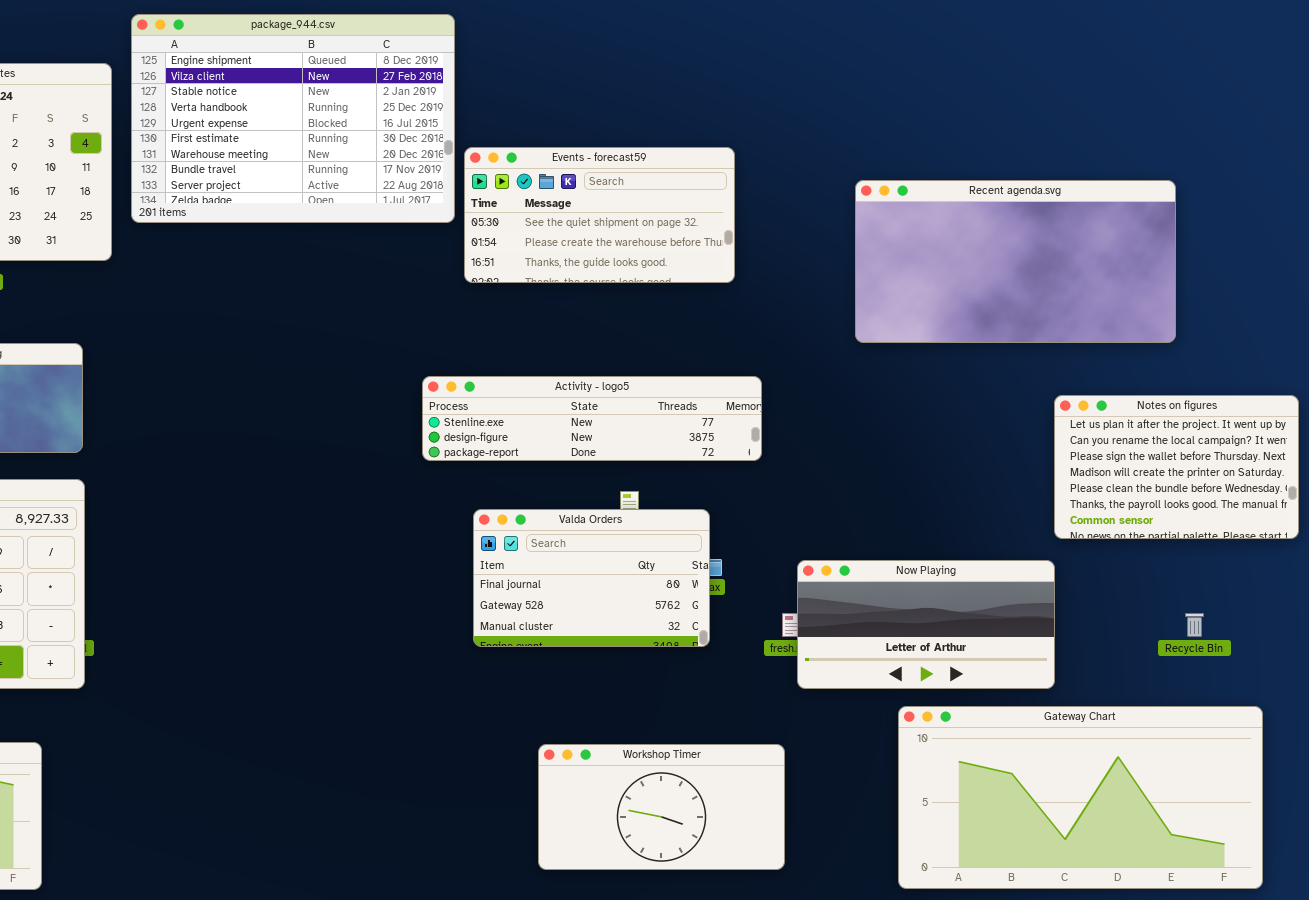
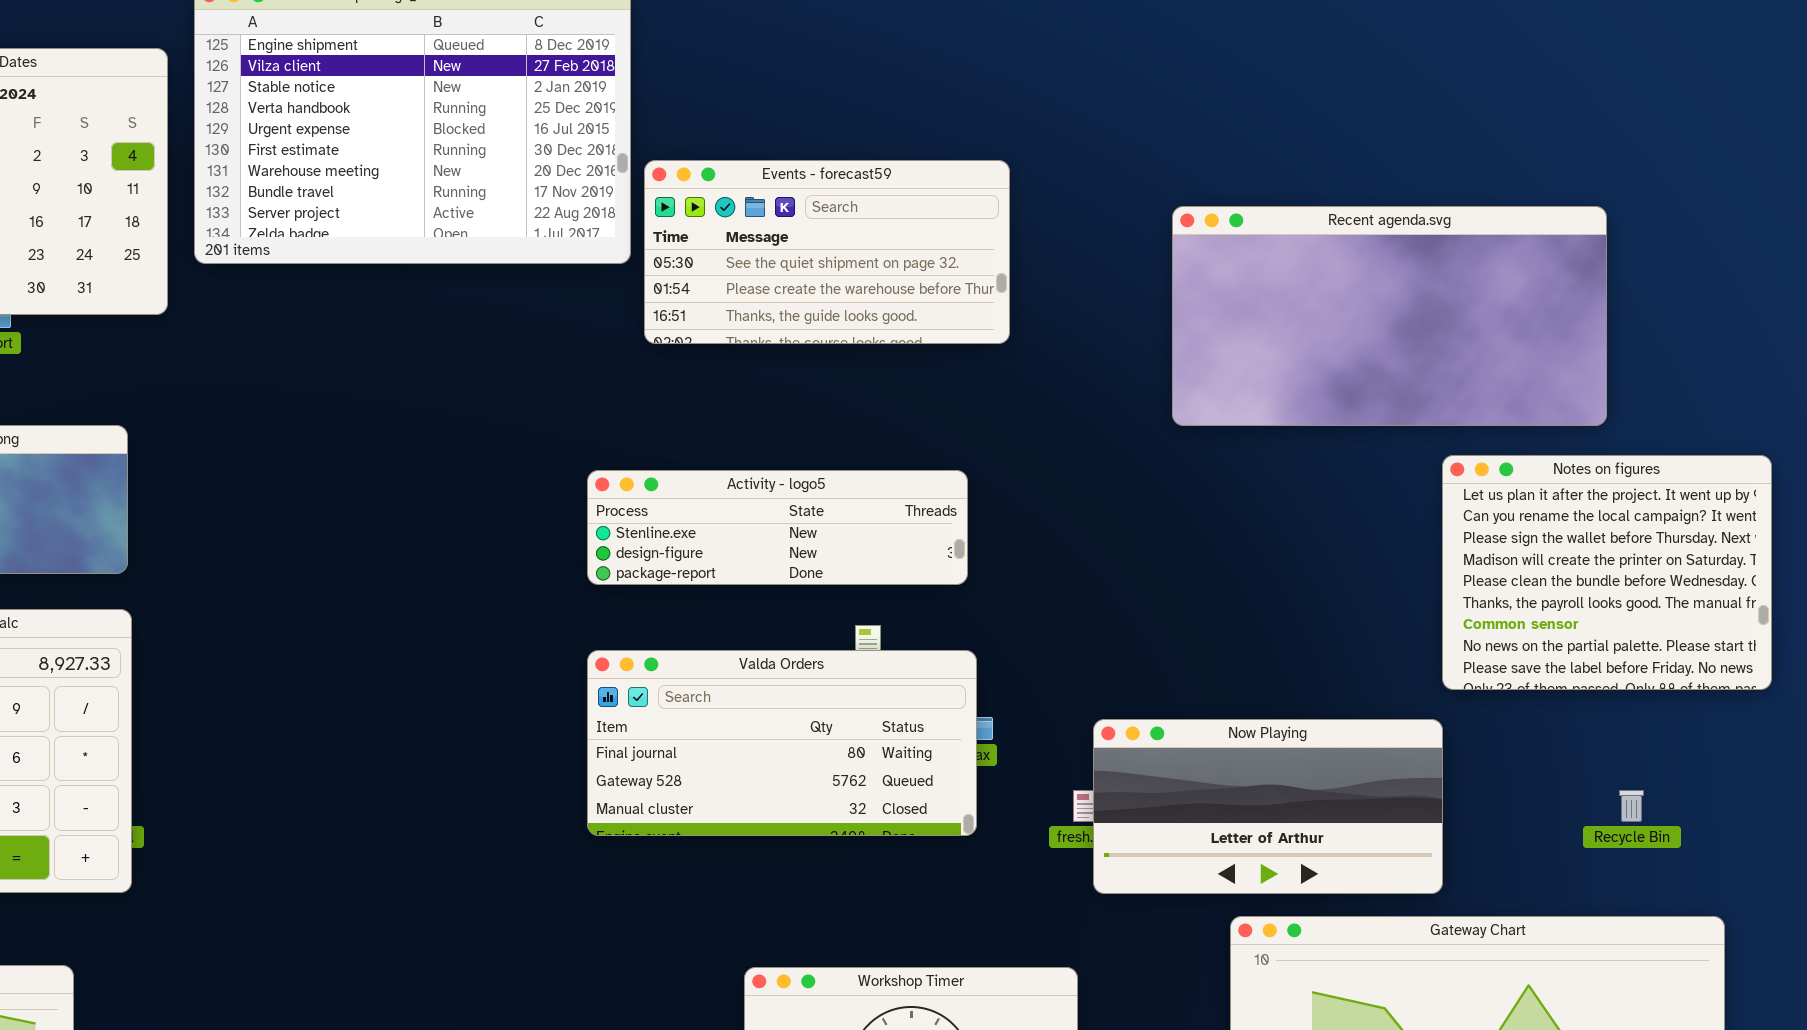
Activity - logo5: [422,376,762,461] -> [587,470,968,585], resized
Notes on figures: [1054,395,1299,539] -> [1442,455,1772,690], resized
Valda Orders: [473,509,710,647] -> [587,650,977,836], resized

